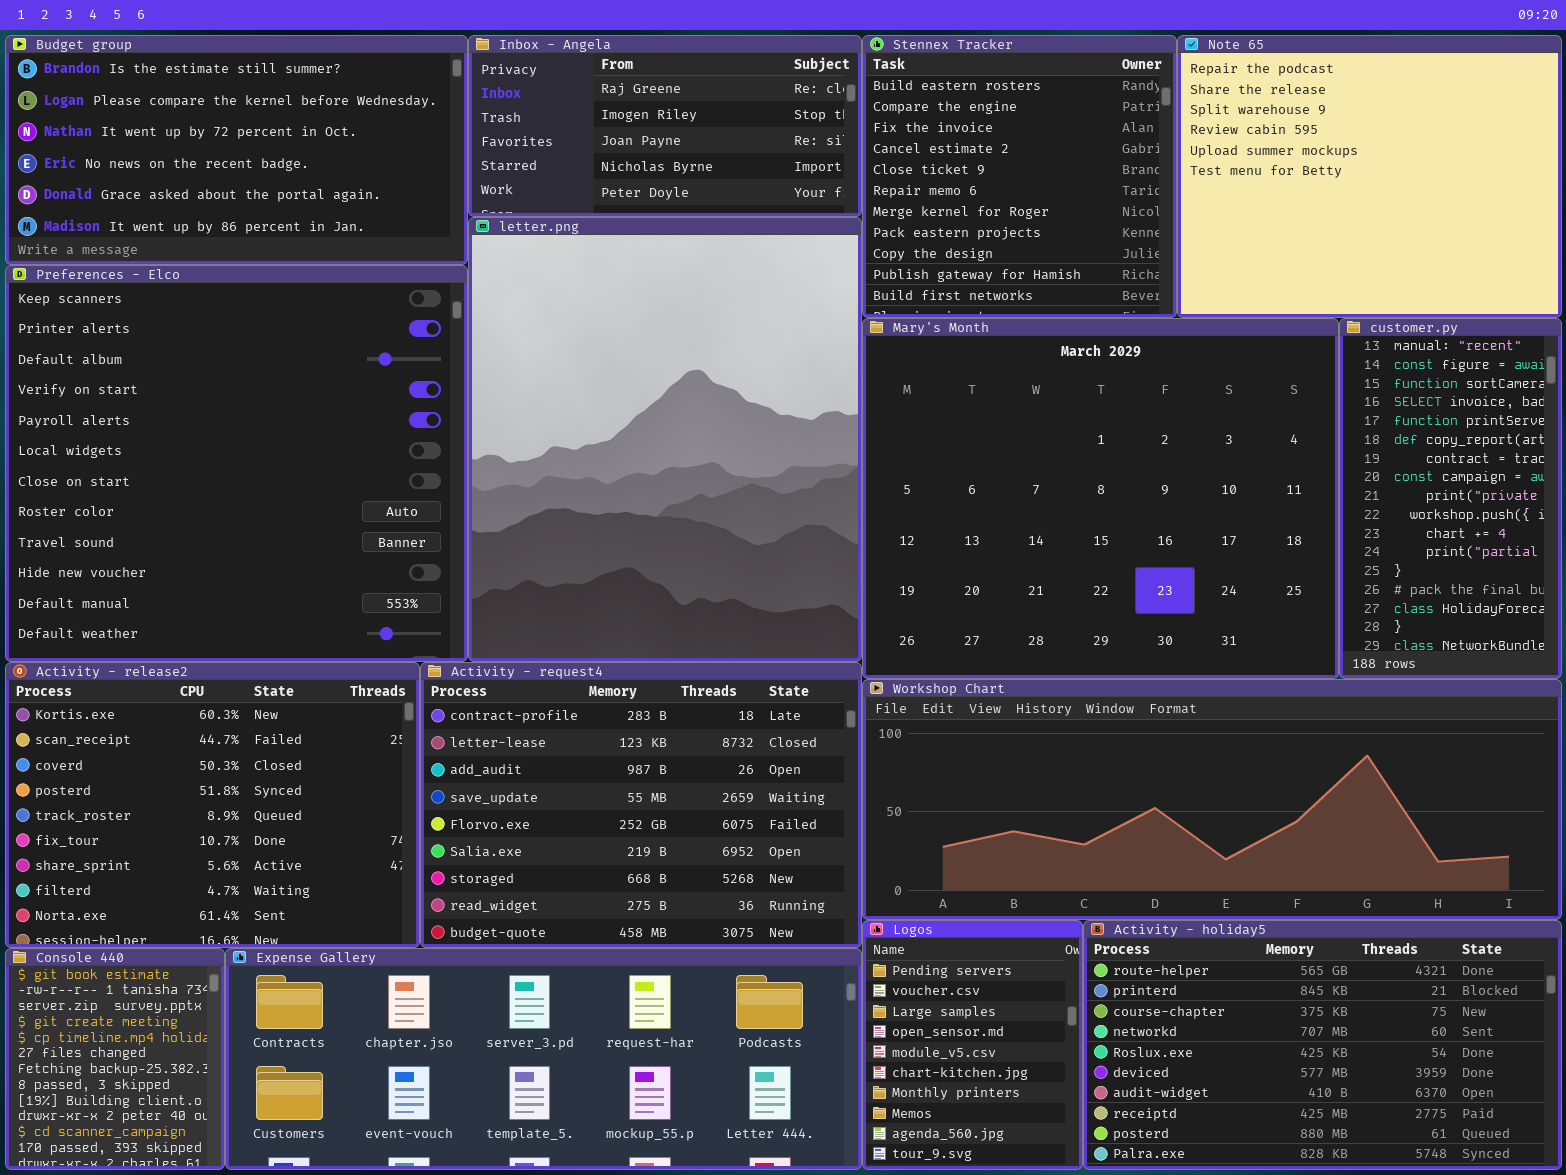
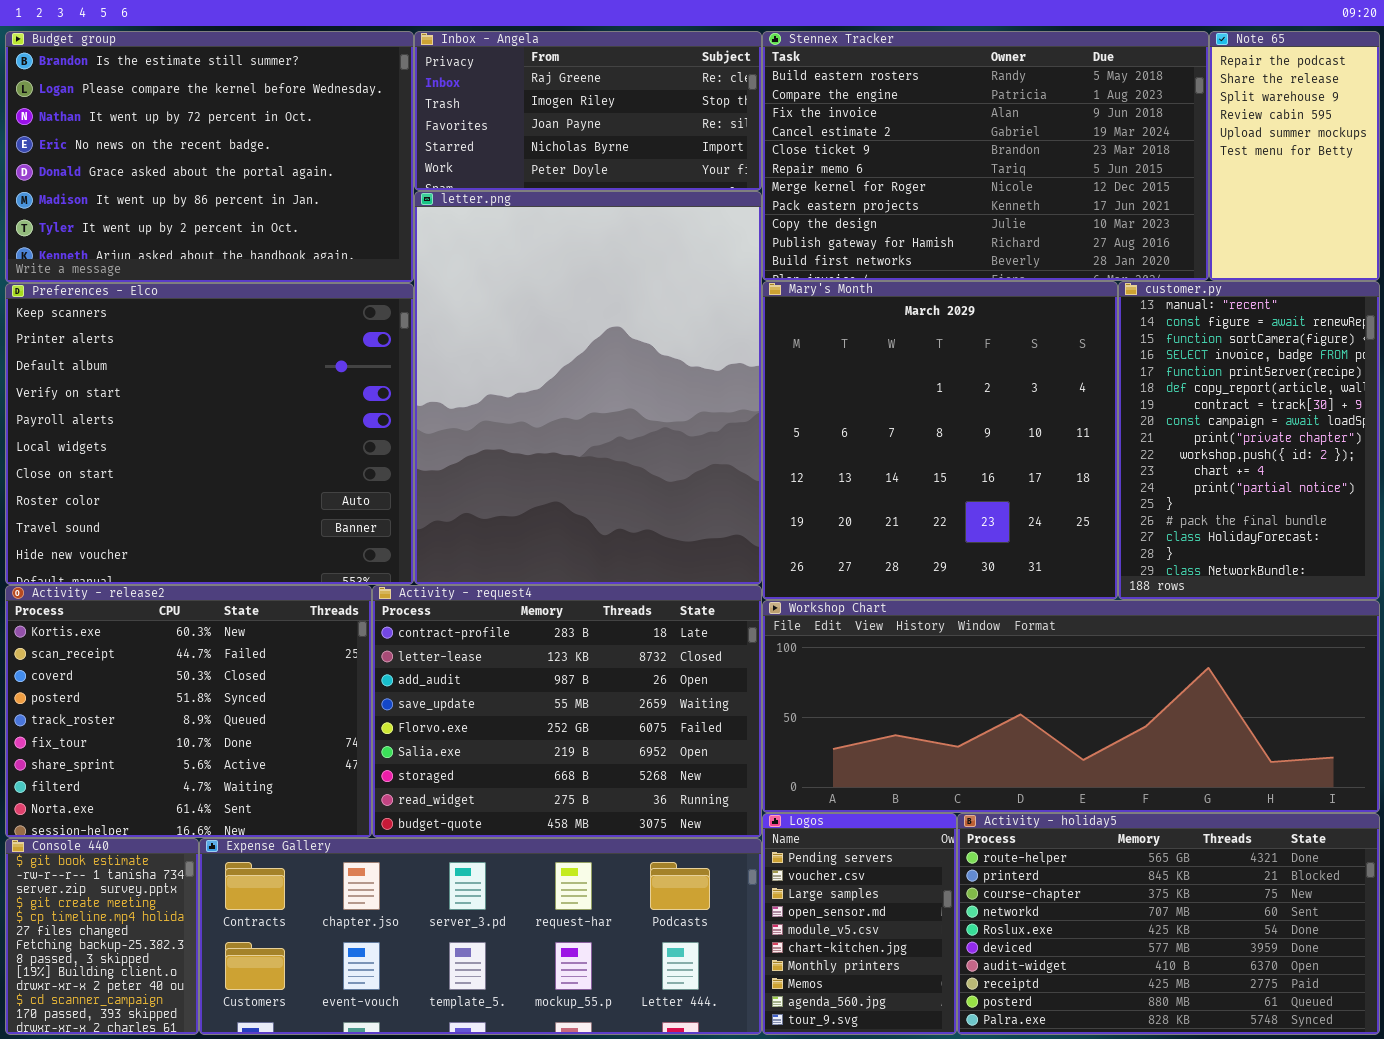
Budget group: [5,35,468,265] -> [5,31,414,283], resized
Stennex Tracker: [862,35,1177,318] -> [762,31,1209,281], resized
Note 65: [1177,35,1562,318] -> [1209,31,1380,281], resized
Preferences - Elco: [5,265,468,662] -> [5,283,414,585], resized
Mary's Month: [862,318,1339,679] -> [762,281,1118,600], resized
customer.py: [1339,318,1562,679] -> [1118,281,1380,600], resized

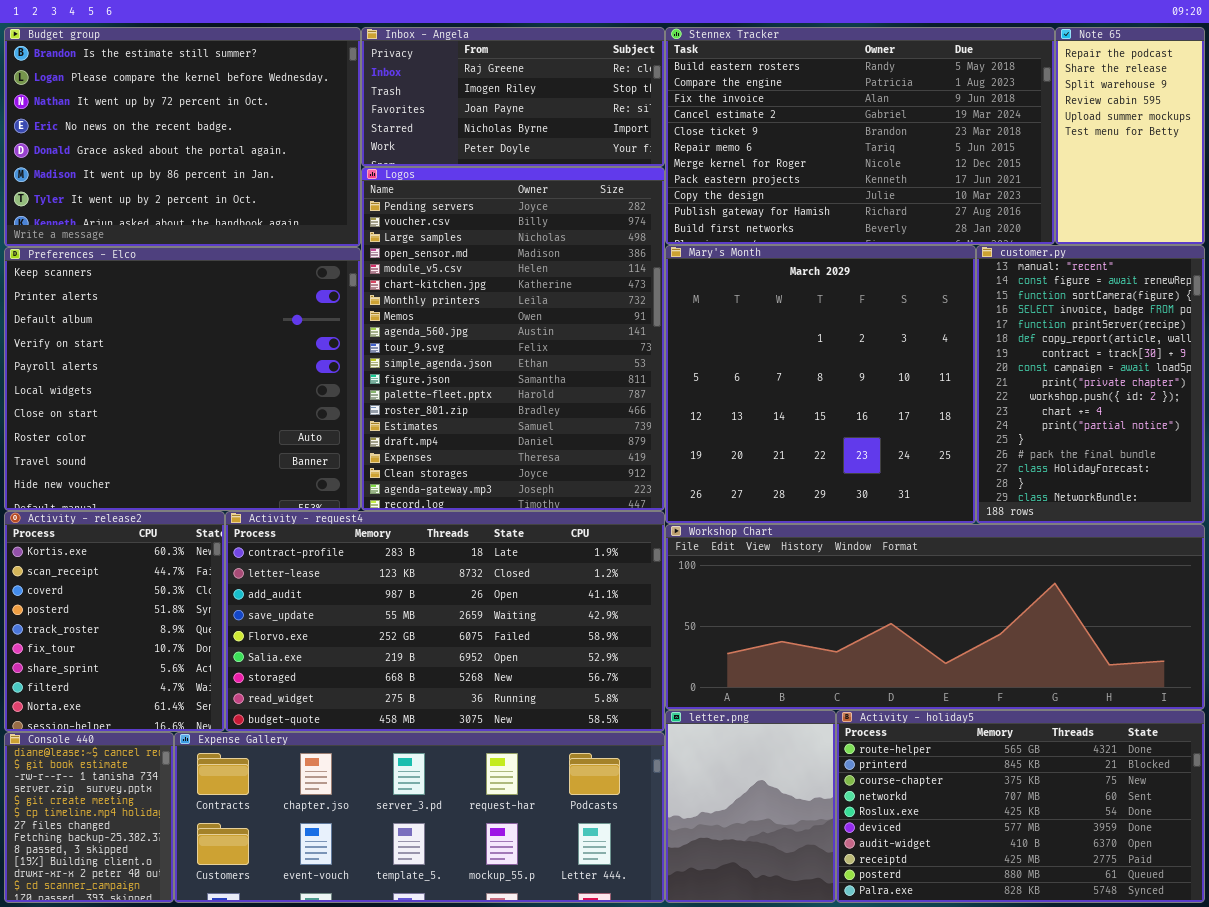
letter.png: [414,191,762,585] -> [665,710,836,903], moved, resized
Activity - release2: [5,585,372,838] -> [4,511,225,732], resized
Activity - request4: [372,585,762,838] -> [225,511,665,732], resized
Logos: [762,813,957,1035] -> [361,167,665,511], moved, resized
Console 440: [5,838,199,1035] -> [4,732,174,903], scrolled up 1 row

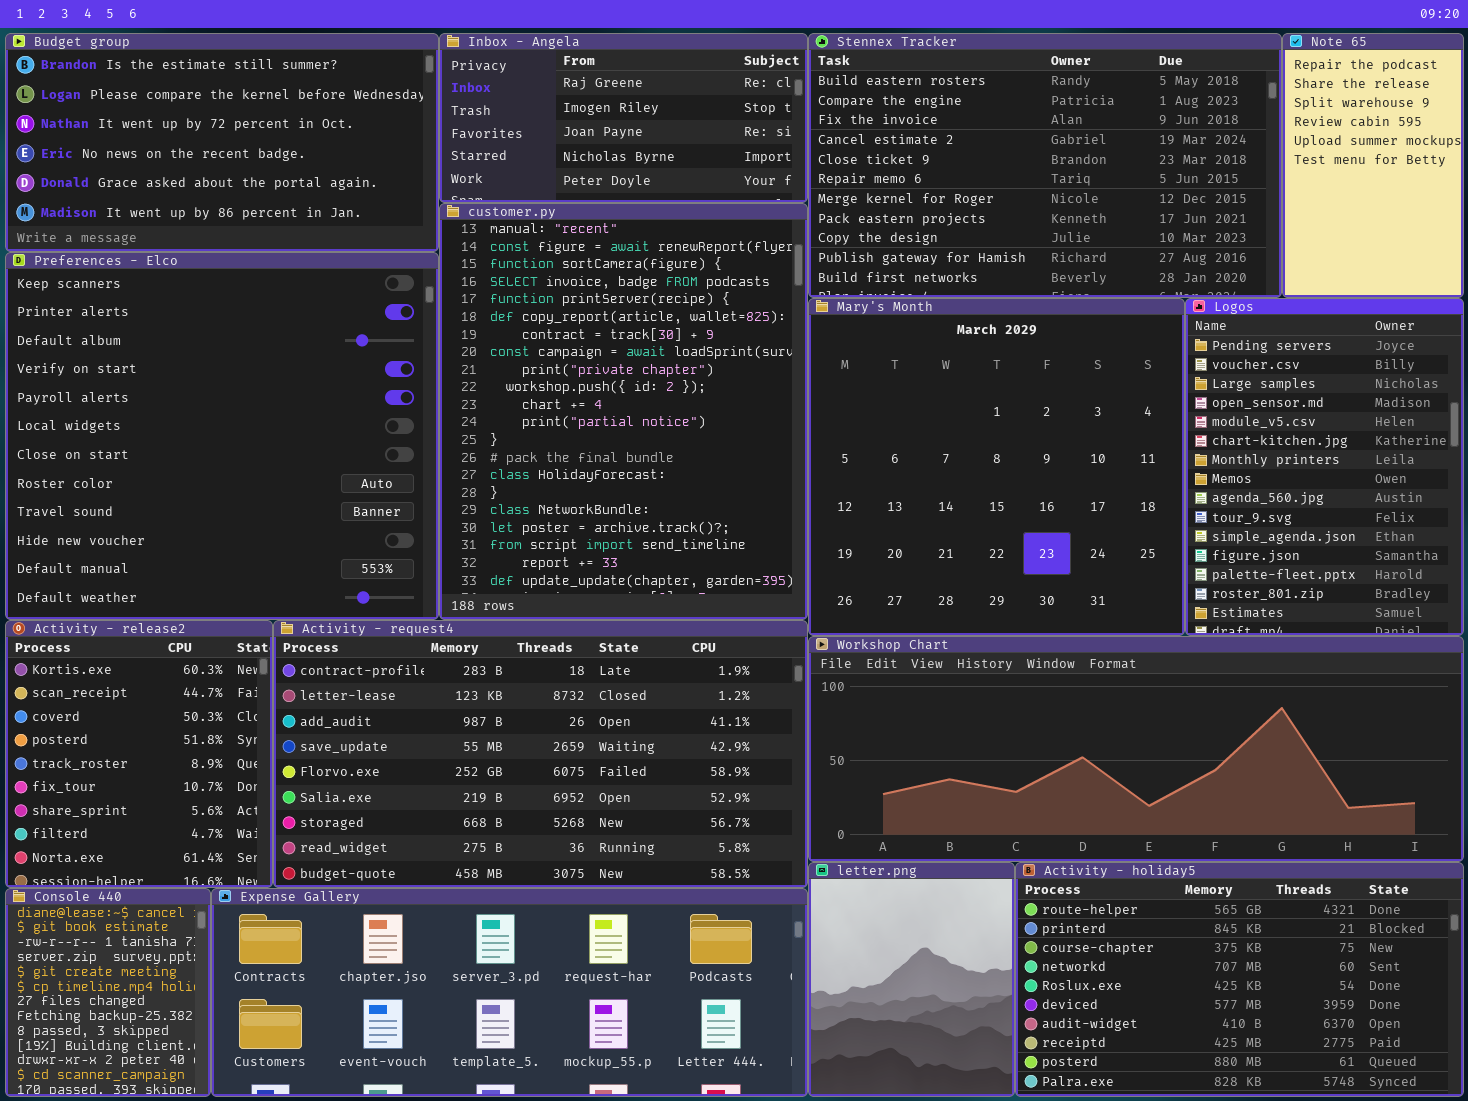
Budget group: [4,27,361,247] -> [5,33,439,252], resized
Logos: [361,167,665,511] -> [1185,298,1464,636], moved, resized
customer.py: [976,245,1205,524] -> [439,203,808,620], moved, resized
Preferences - Elco: [4,247,361,511] -> [5,252,439,620], resized

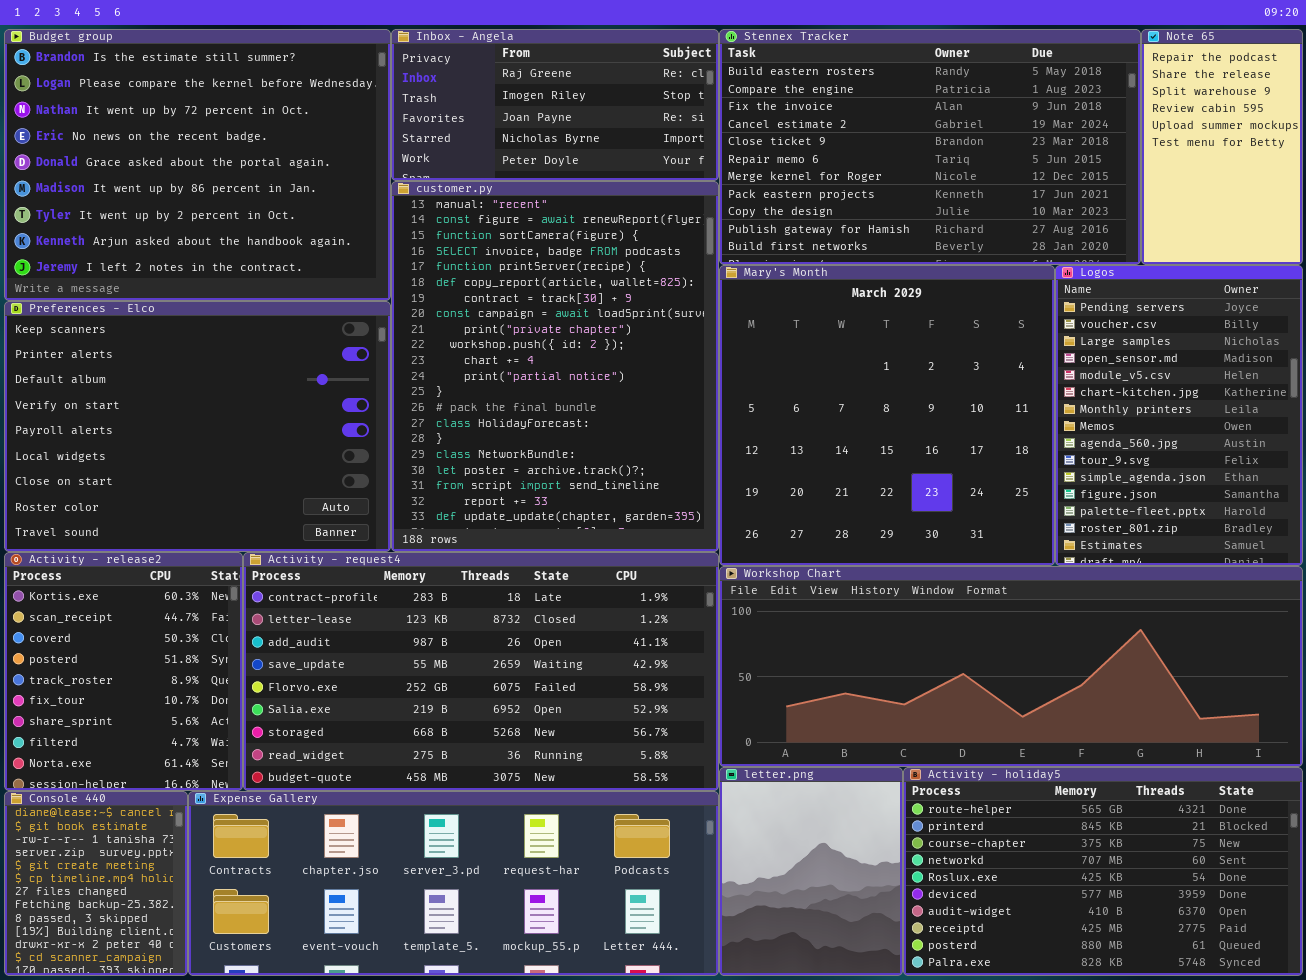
Budget group: [5,33,439,252] -> [4,29,391,301], resized
Preferences - Elco: [5,252,439,620] -> [4,301,391,552], resized

